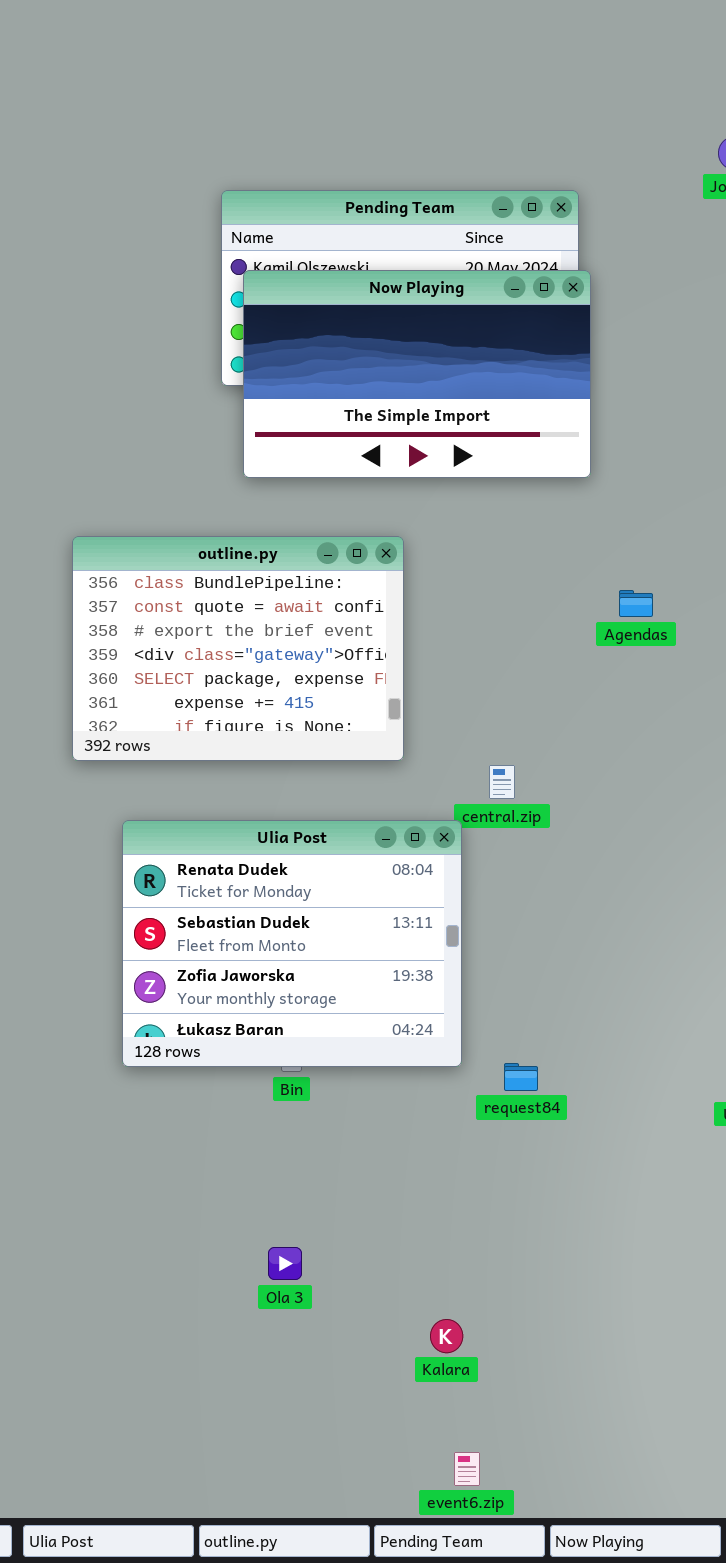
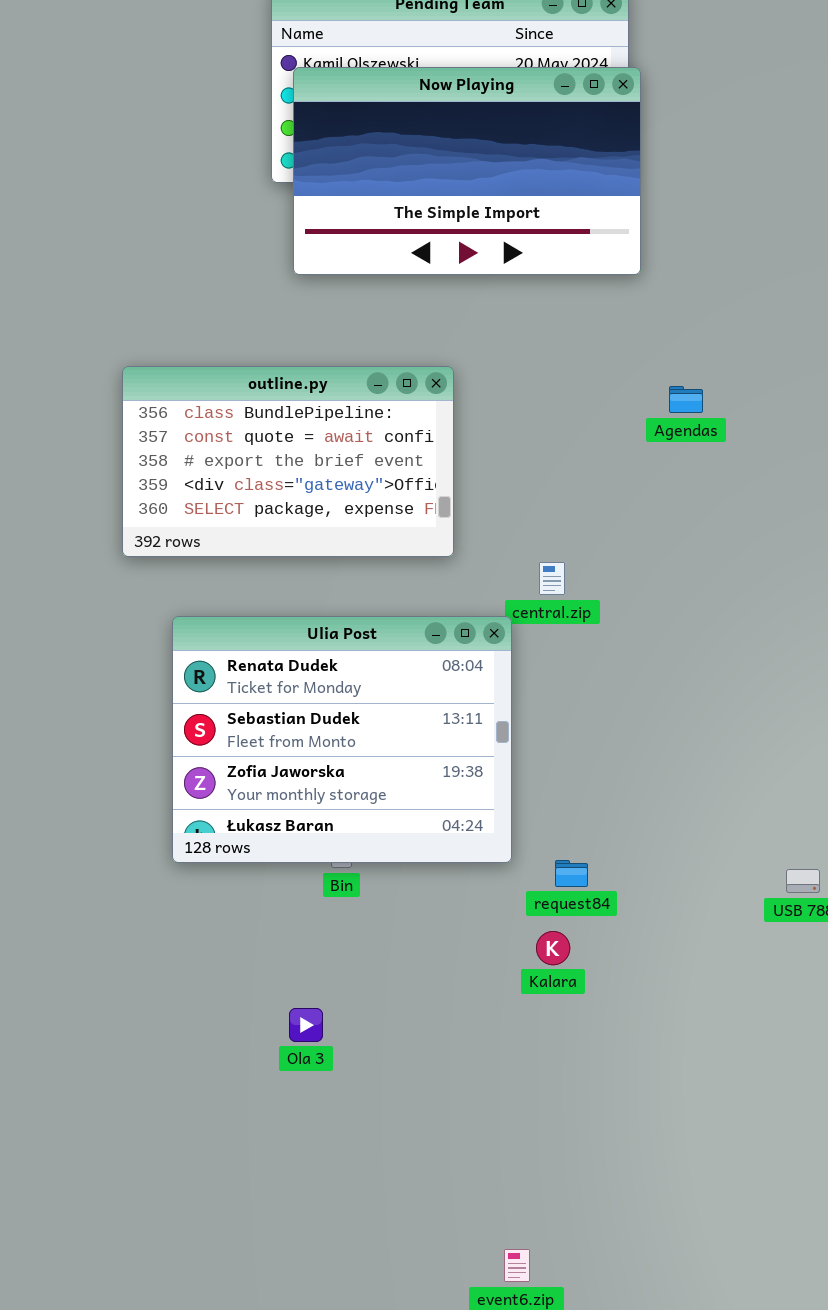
outline.py: [72,536,404,761] -> [122,366,454,557], resized
Ola 3: [268,1247,302,1280] -> [289,1008,323,1042], moved
Kalara: [430,1319,463,1353] -> [536,931,570,965], moved

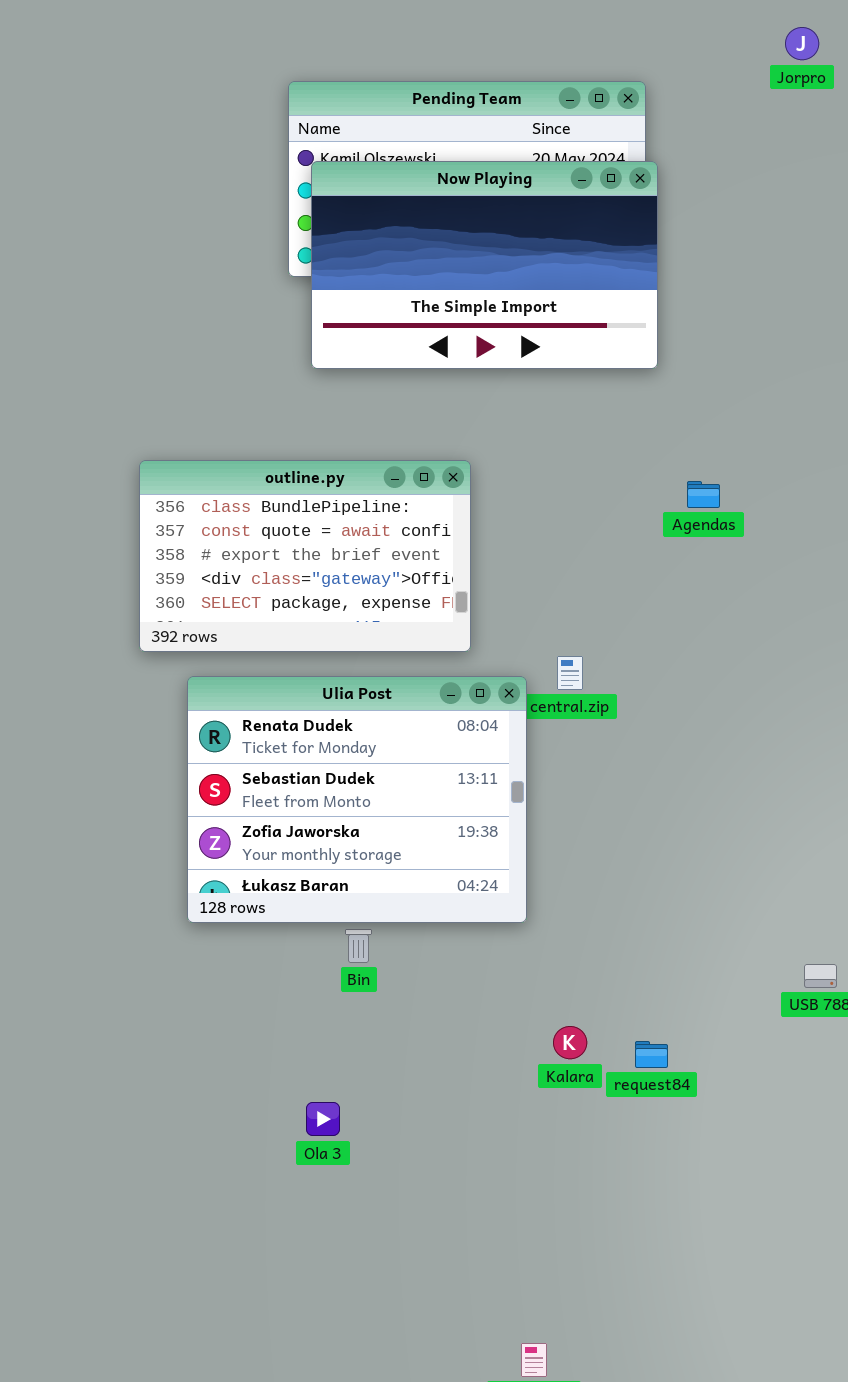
Ulia Post: [172,616,512,863] -> [187,676,527,923], moved
request84: [555,860,588,887] -> [635,1041,668,1068], moved

